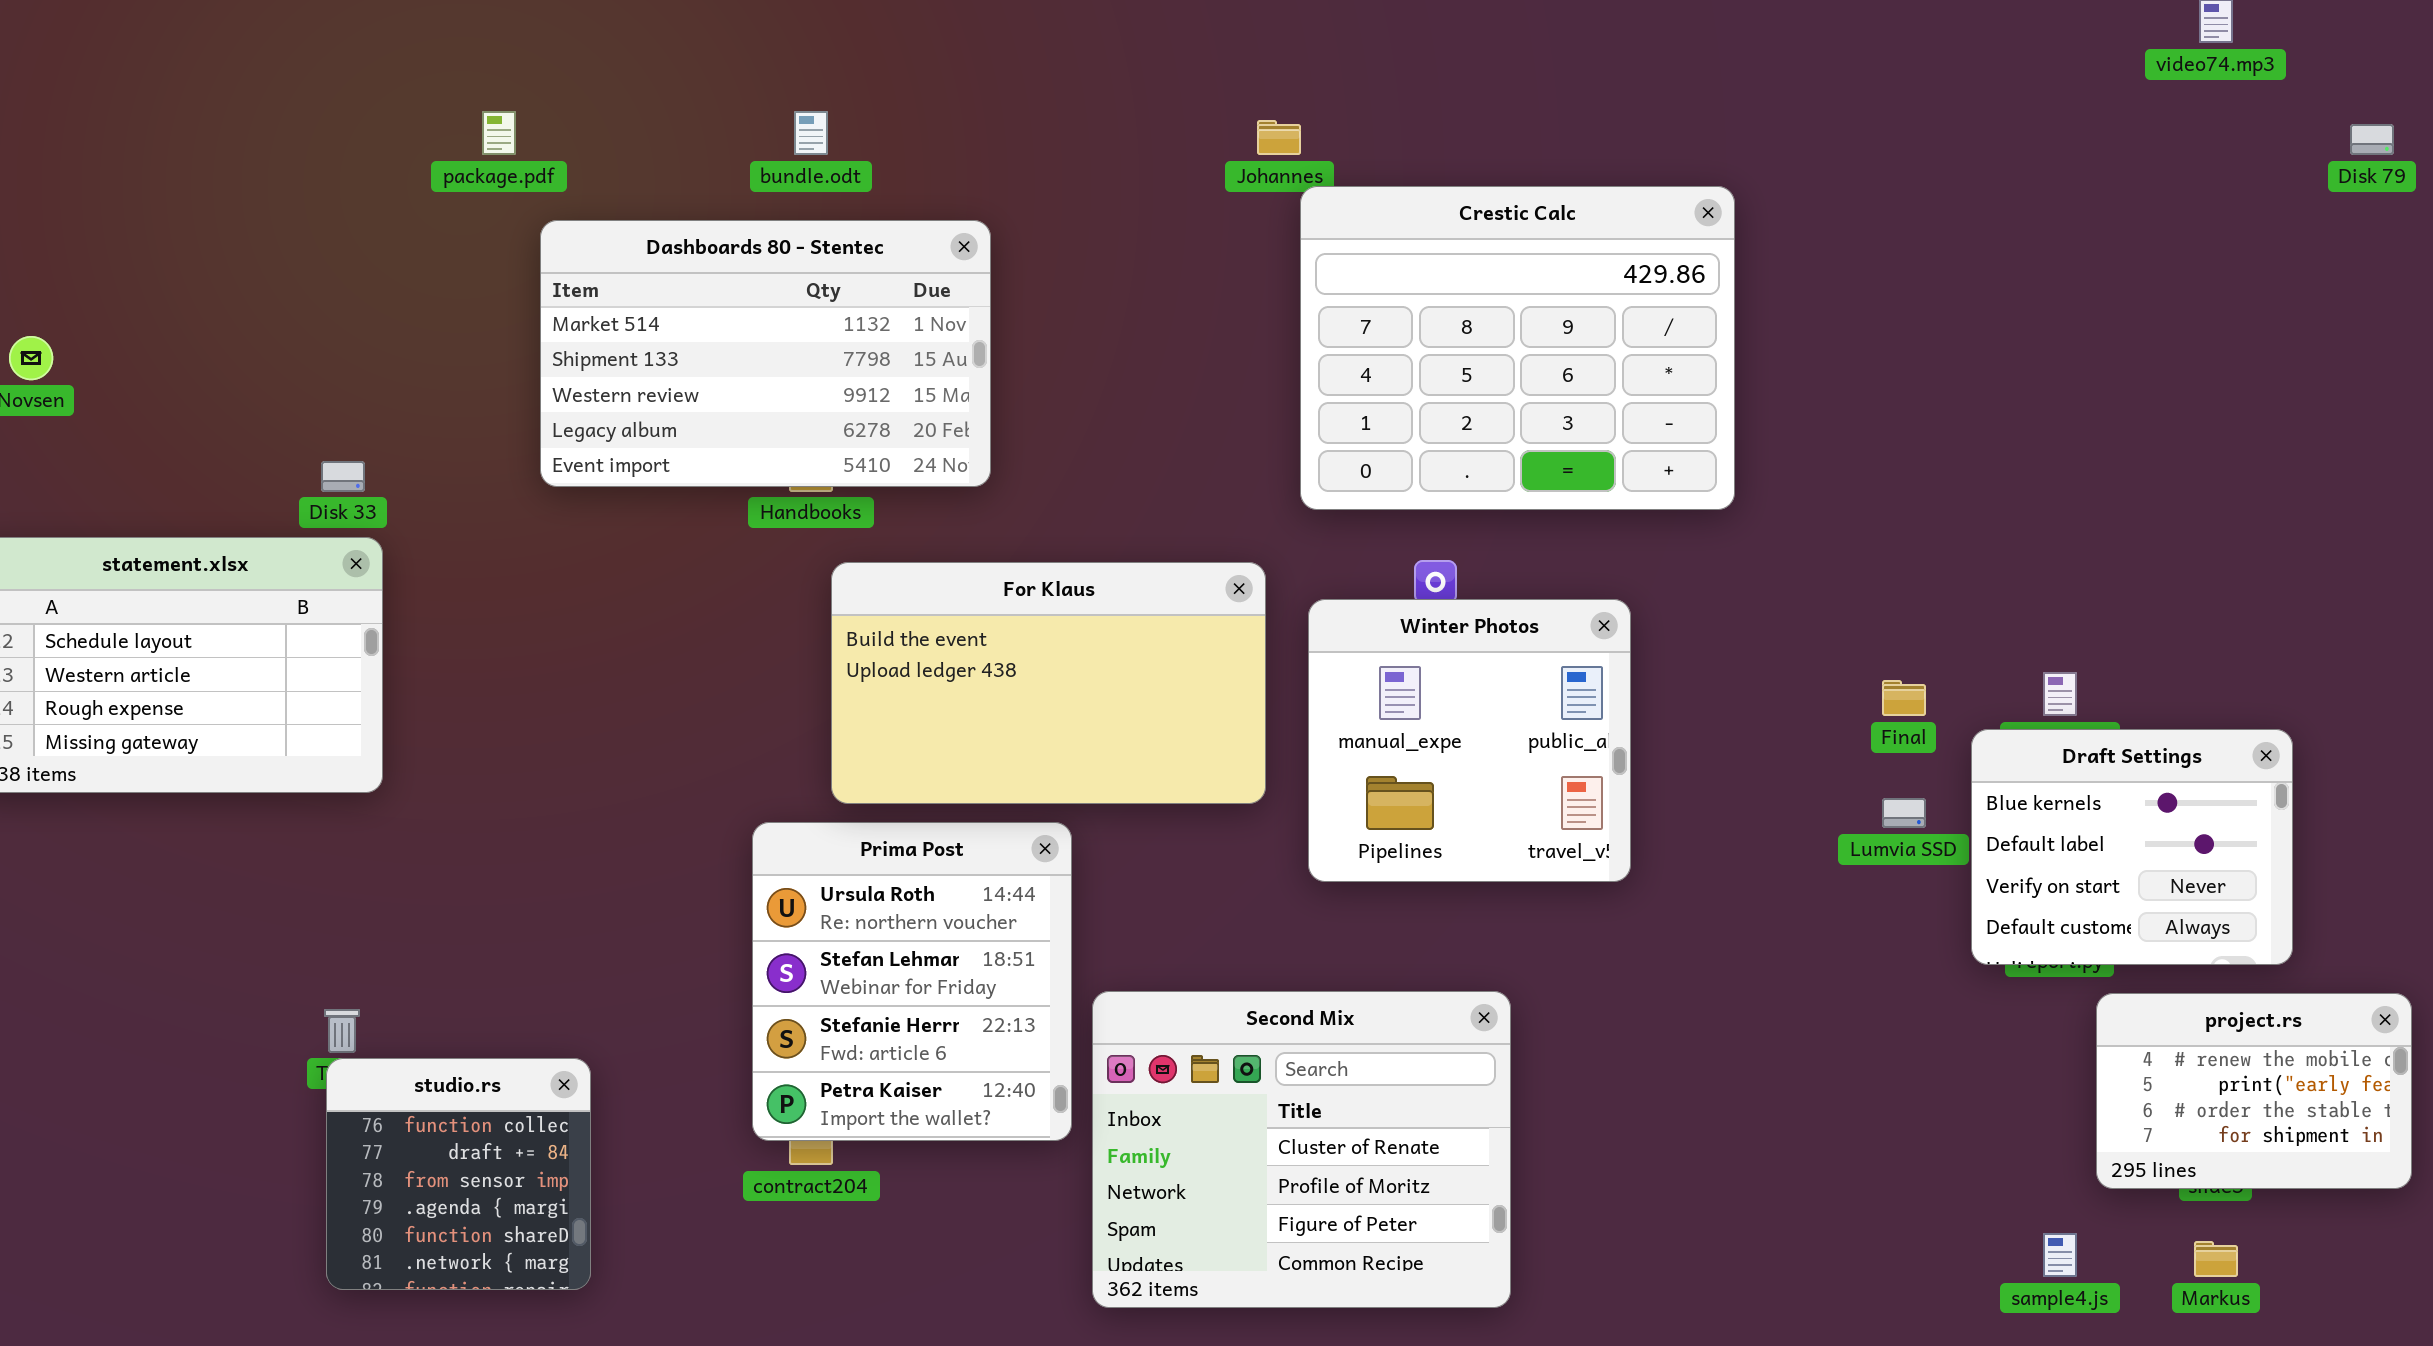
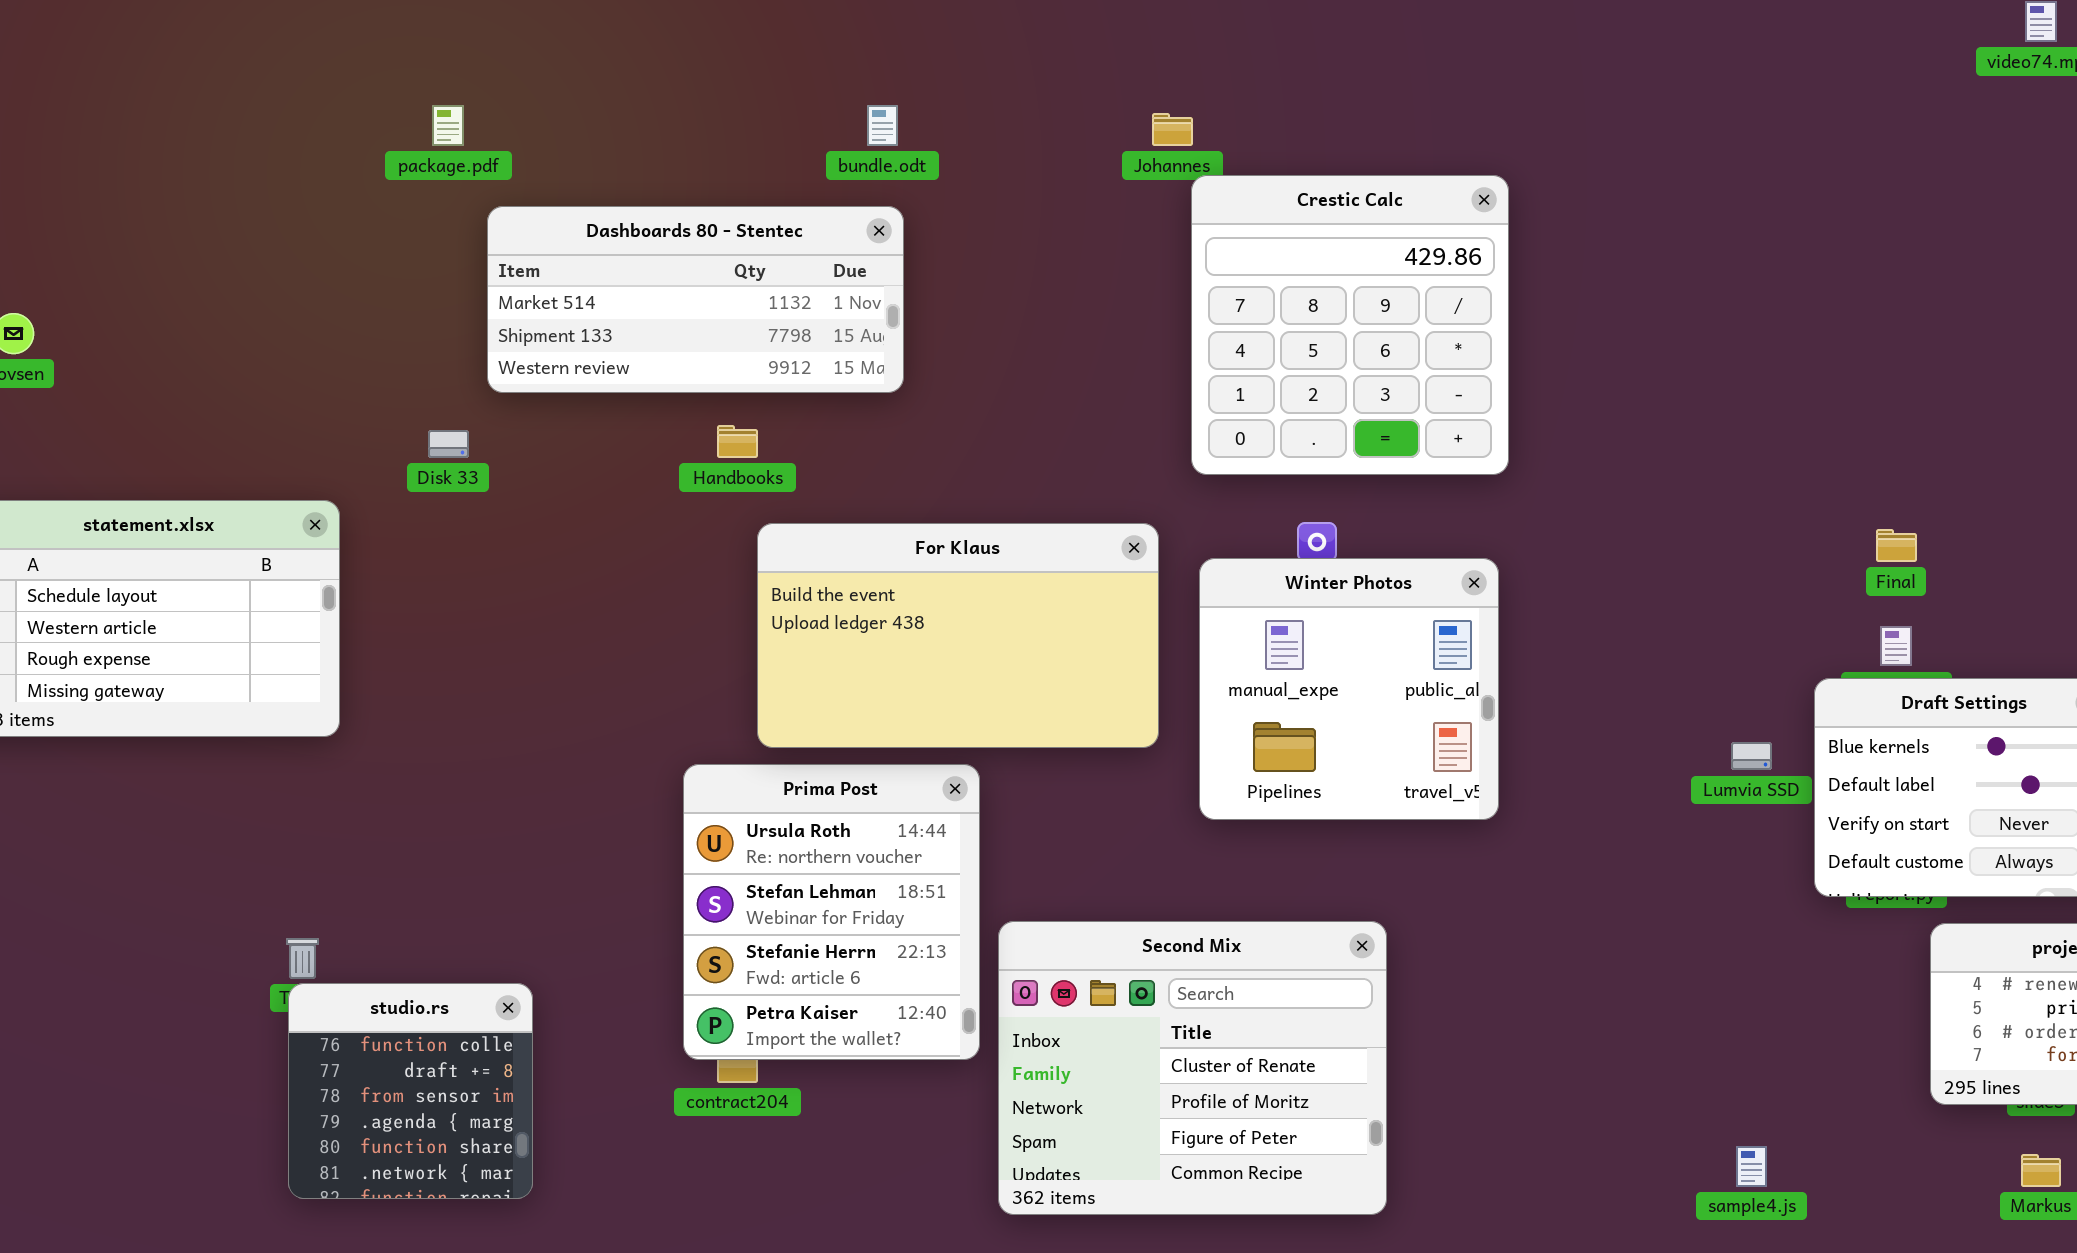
bundle.odt: [794,111,828,155] -> [867,105,898,146], moved
Crestic Calc: [1300,186,1735,510] -> [1191,175,1509,475], resized
Dashboards 80 - Stentec: [540,220,991,487] -> [487,206,904,393], resized
Disk 33: [321,461,365,492] -> [428,430,469,458], moved
Final: [1882,680,1926,716] -> [1876,529,1917,562], moved
sample4.js: [2043,1233,2077,1277] -> [1736,1146,1767,1187], moved

